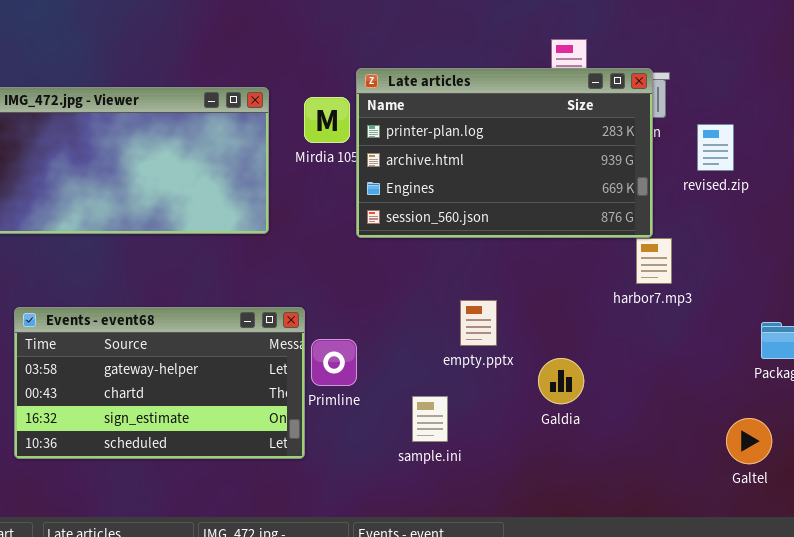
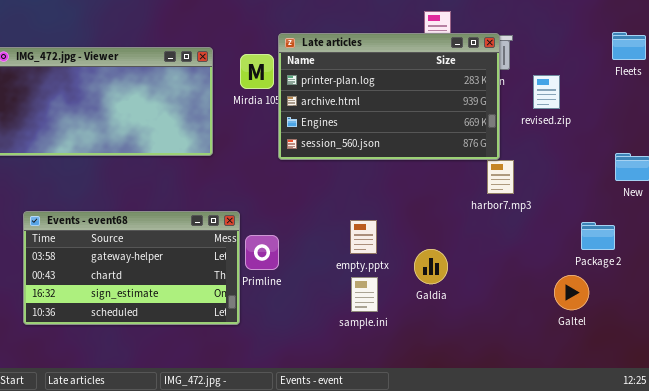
empty.pptx: [460,300,497,346] -> [350,220,377,254], moved
sample.ini: [412,396,448,442] -> [351,277,378,312], moved
Galtel: [726,418,772,464] -> [554,275,589,310], moved

